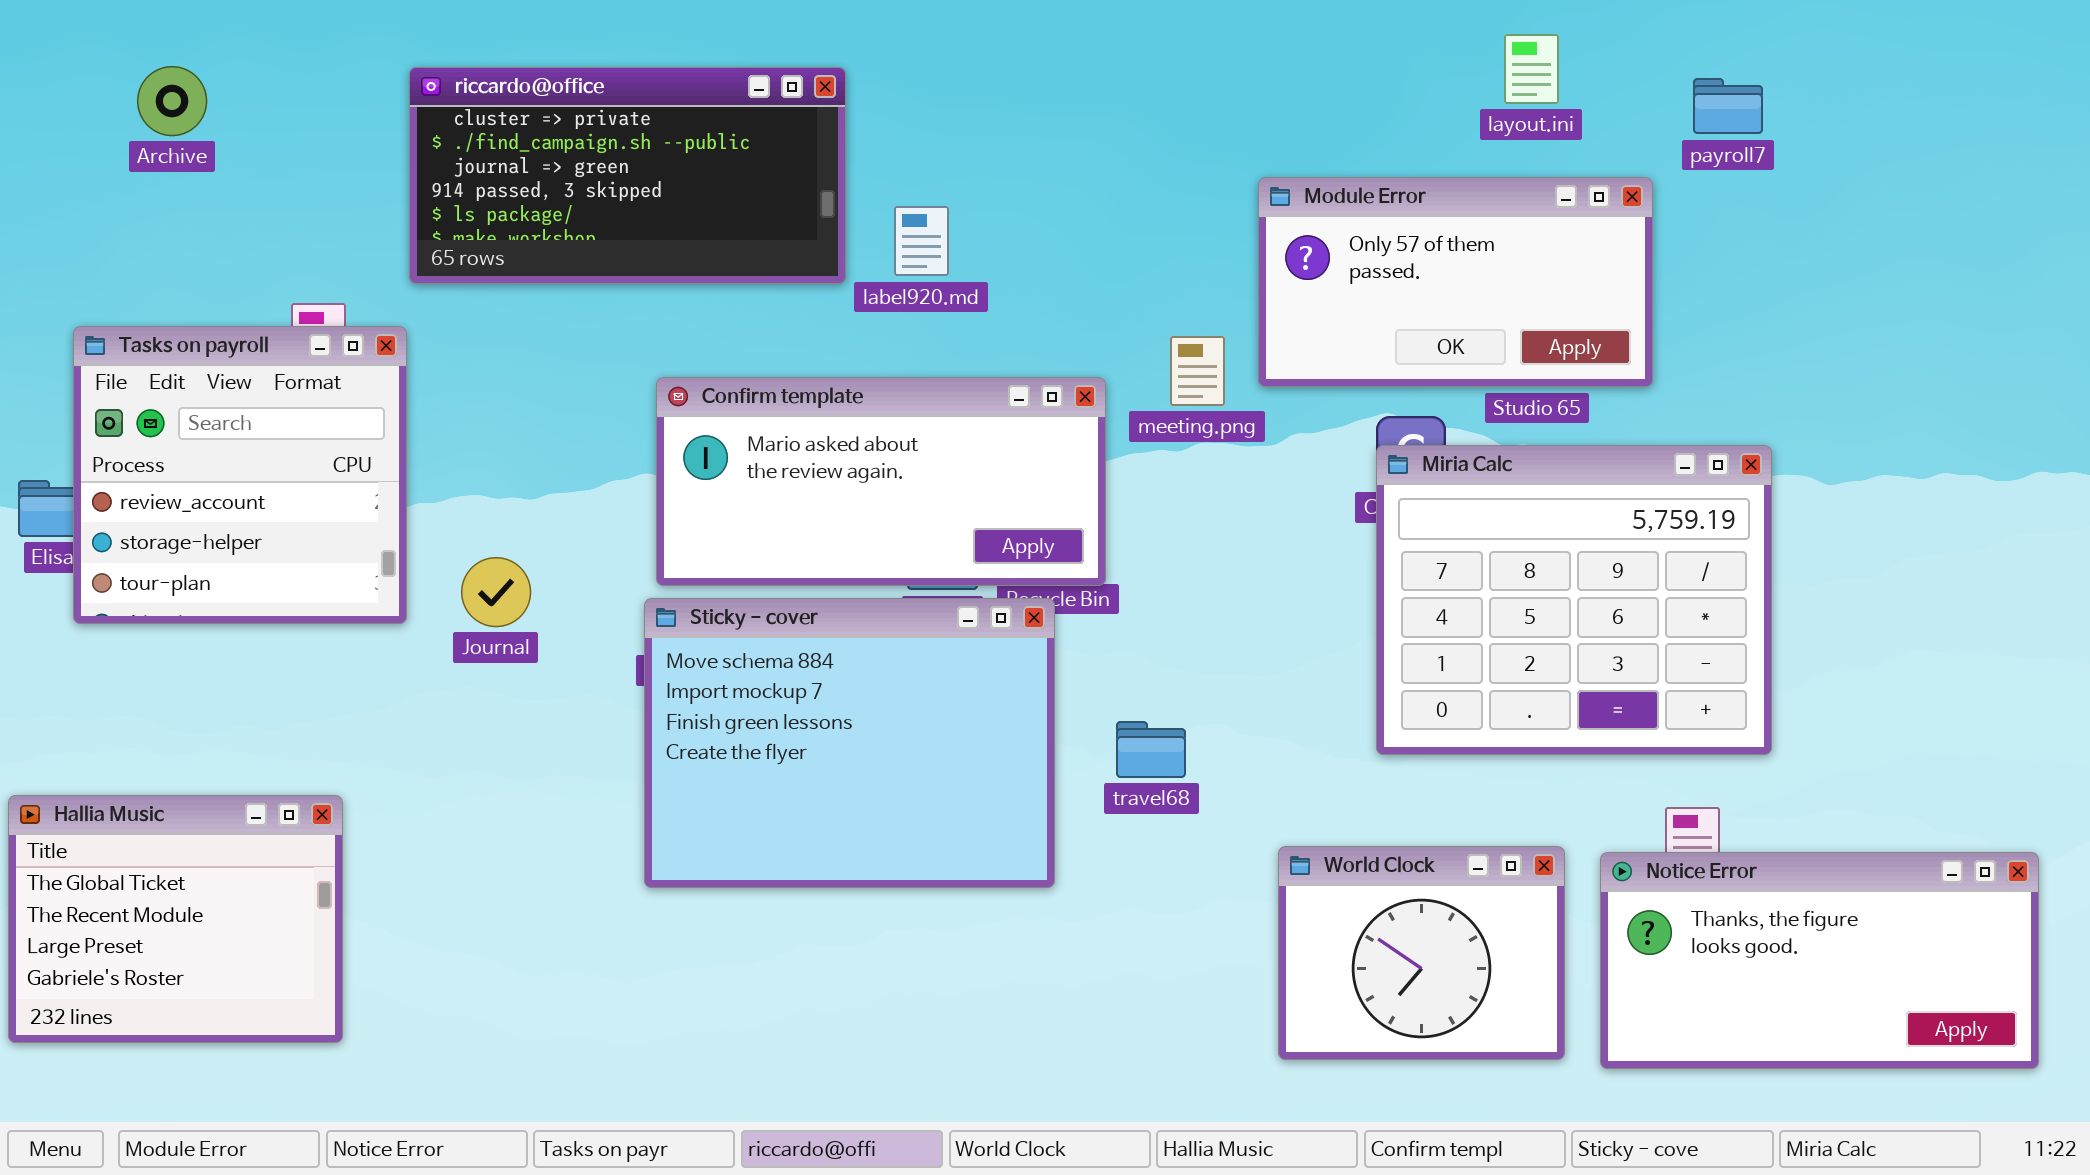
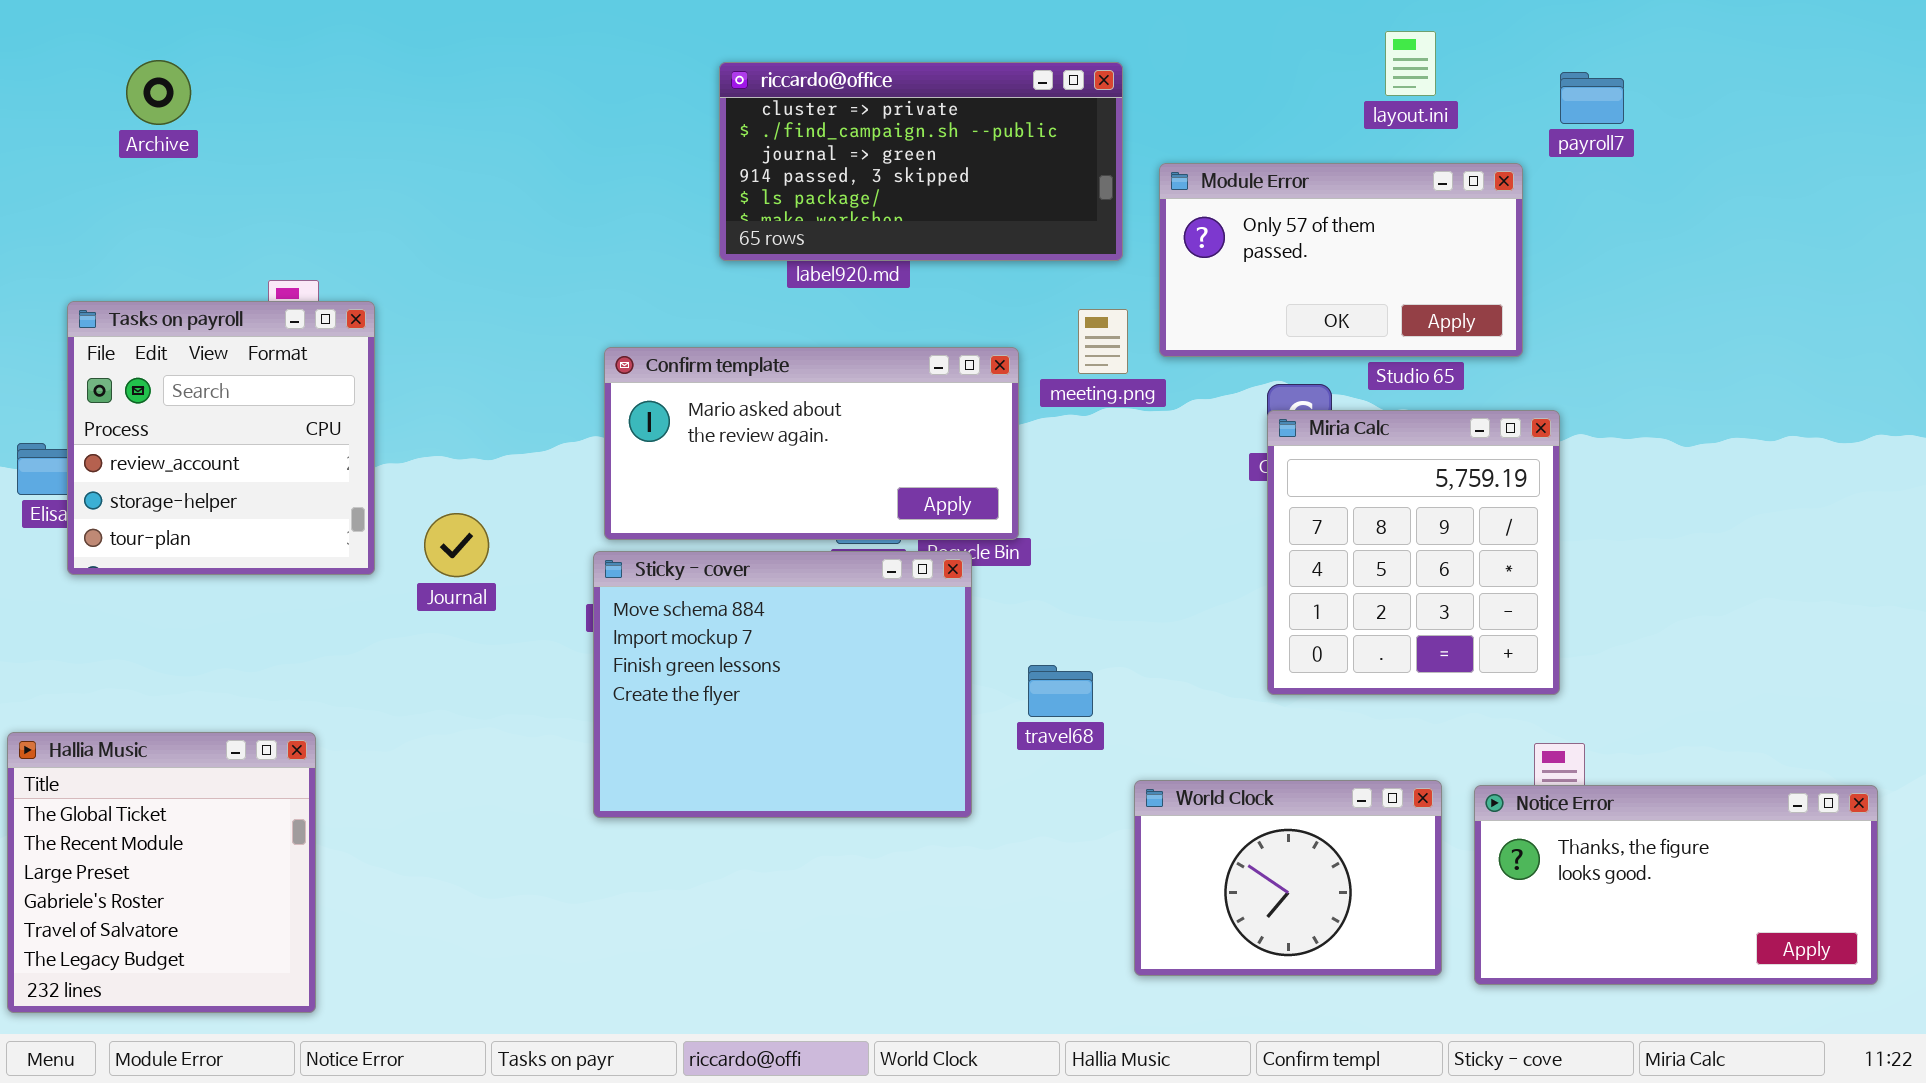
riccardo@office: [409,67,846,284] -> [719,62,1123,261], moved
Miria Calc: [1376,445,1772,755] -> [1267,410,1560,695], resized
Hallia Music: [8,795,343,1043] -> [7,732,316,1013], resized
World Clock: [1278,846,1565,1060] -> [1134,780,1442,976], resized

